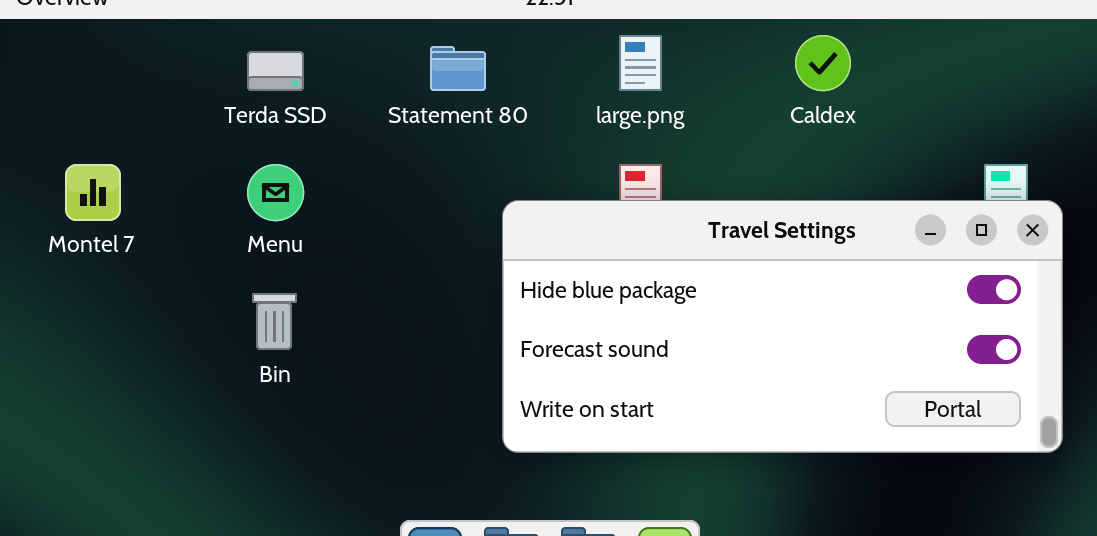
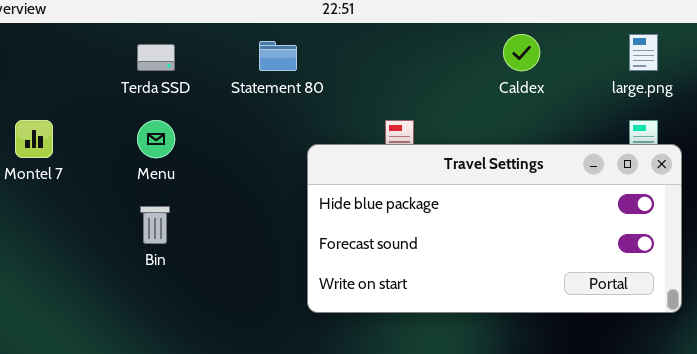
large.png: [619,35,662,91] -> [629,34,658,71], moved

